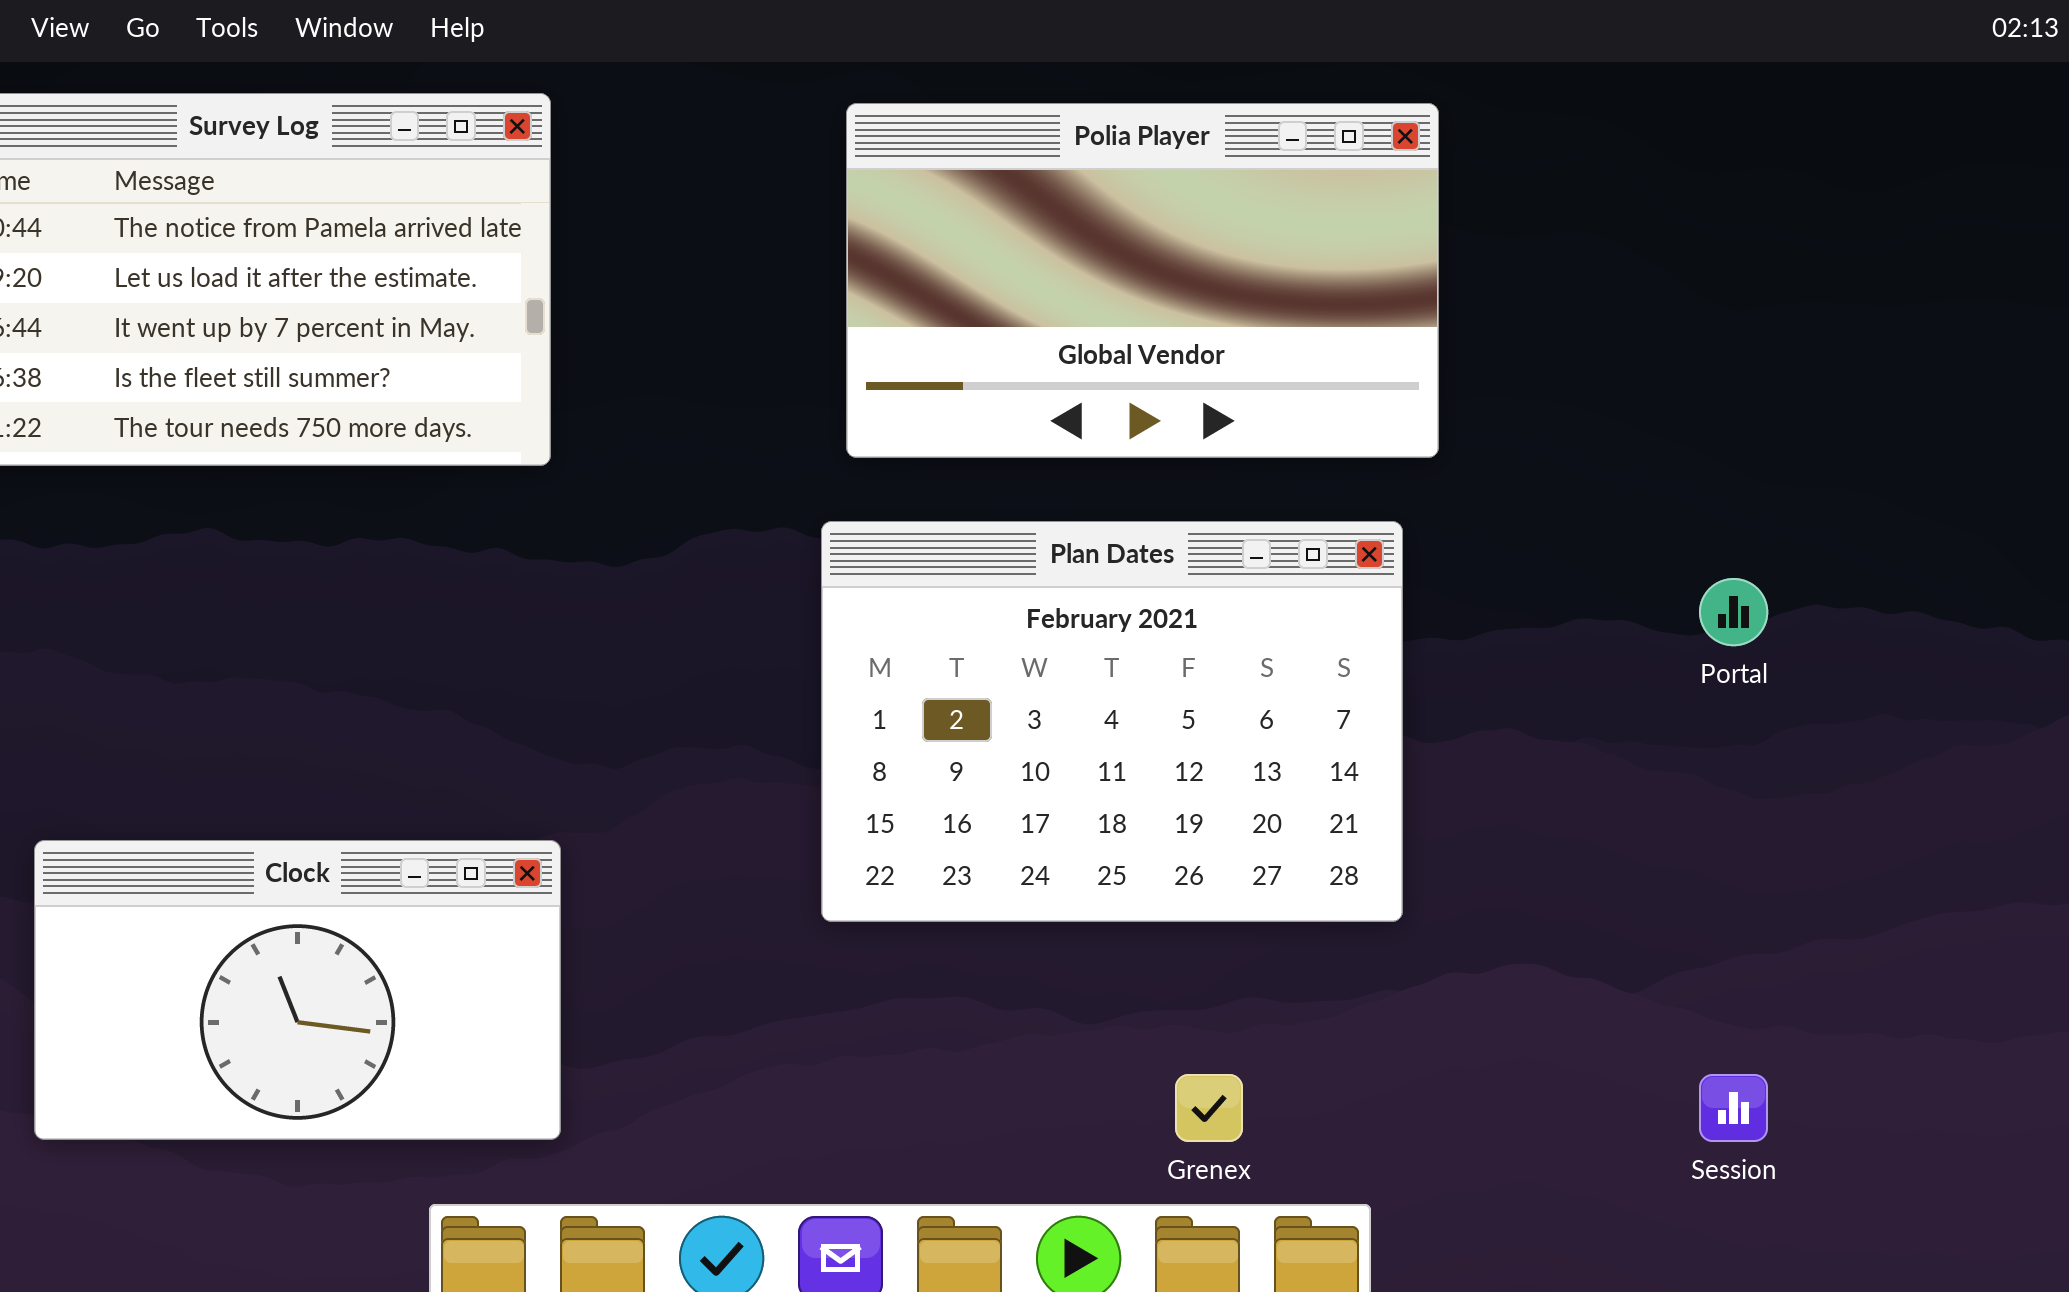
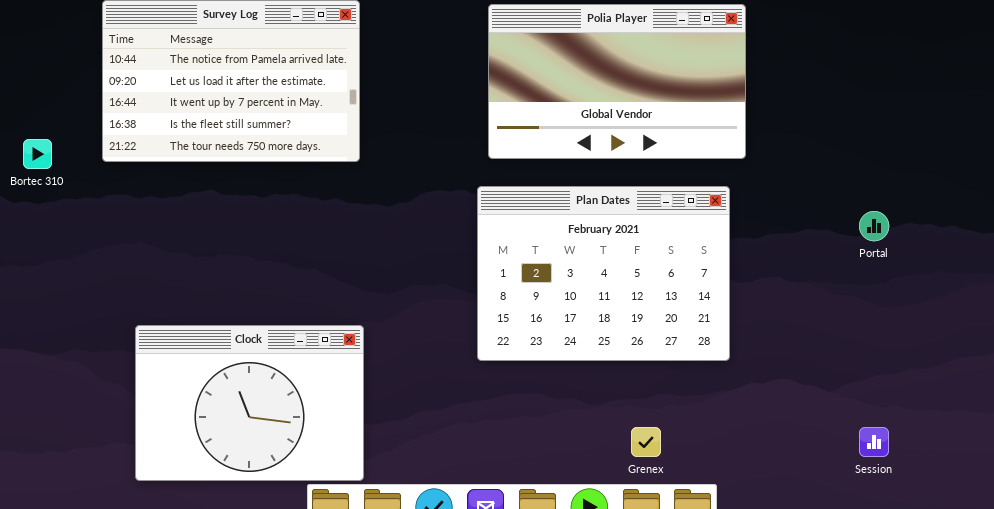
Clock: [34,840,561,1140] -> [135,325,364,481], resized

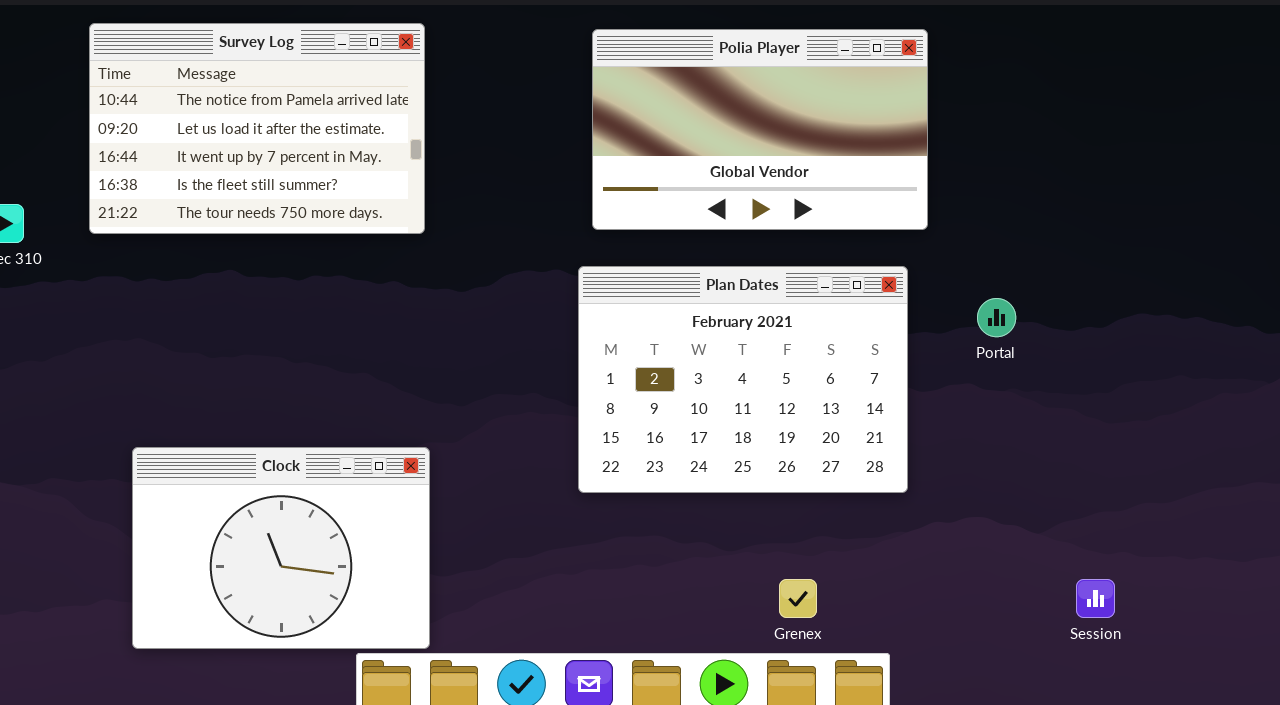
Portal: [859,211,889,241] -> [977,298,1016,337], moved

